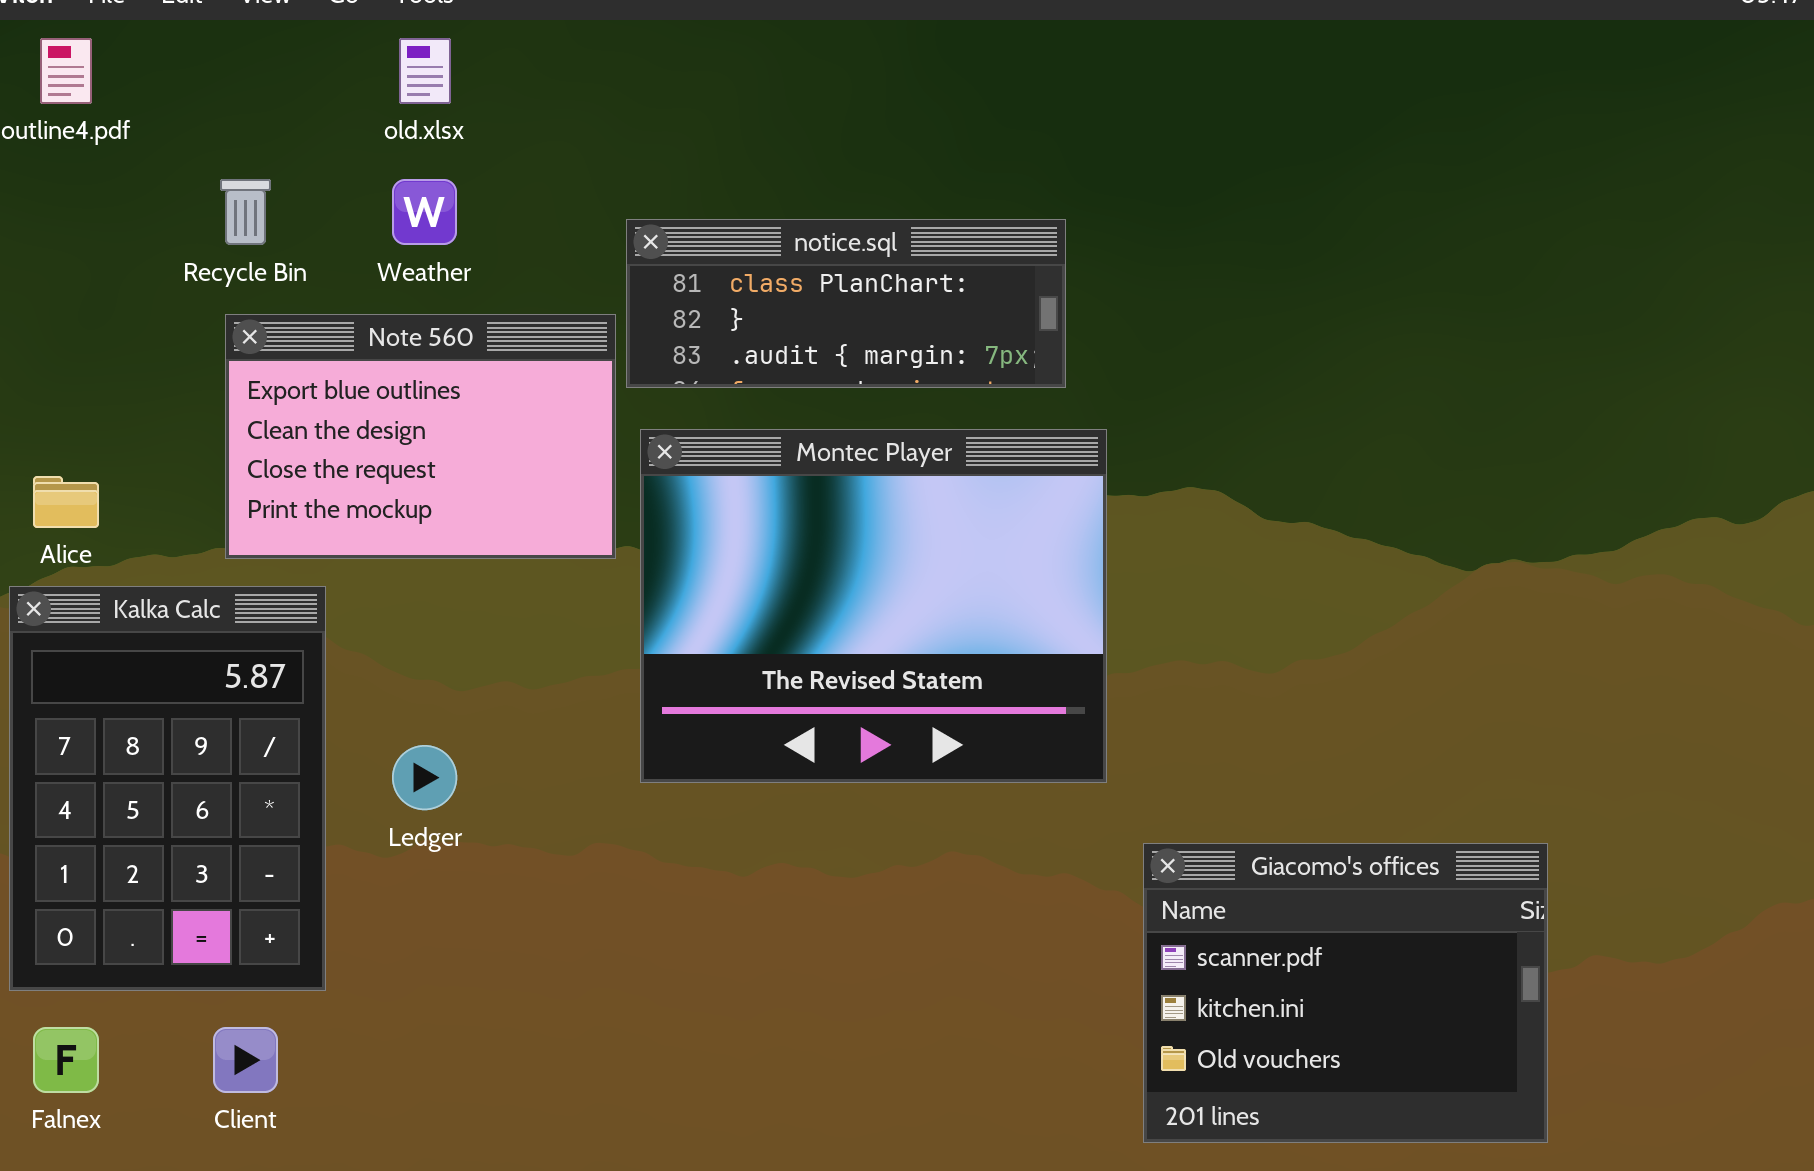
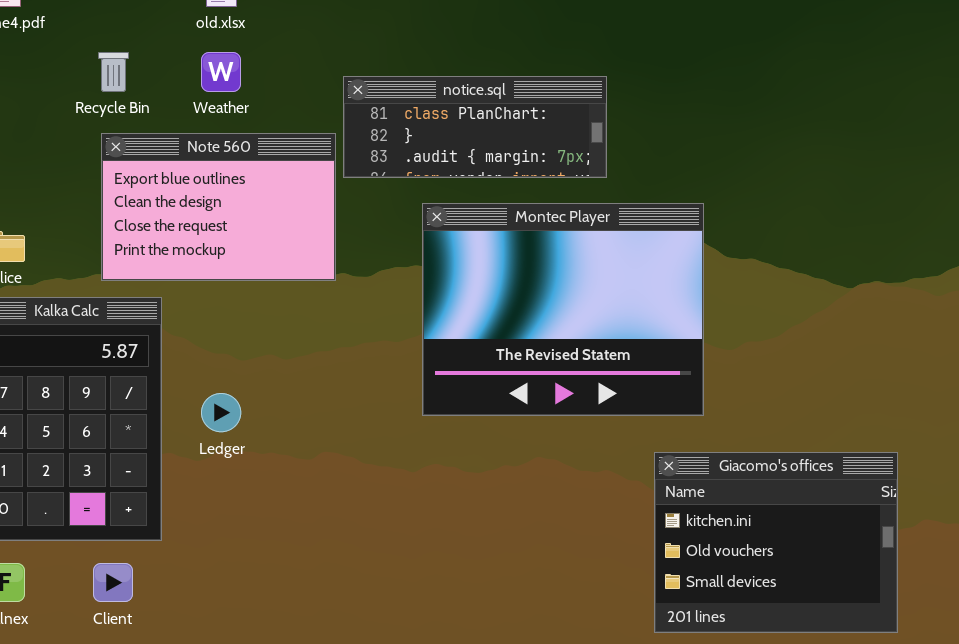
Montec Player: [640,429,1107,783] -> [422,203,704,416], moved
Giacomo's offices: [1143,843,1548,1143] -> [654,452,898,633], scrolled down 1 row

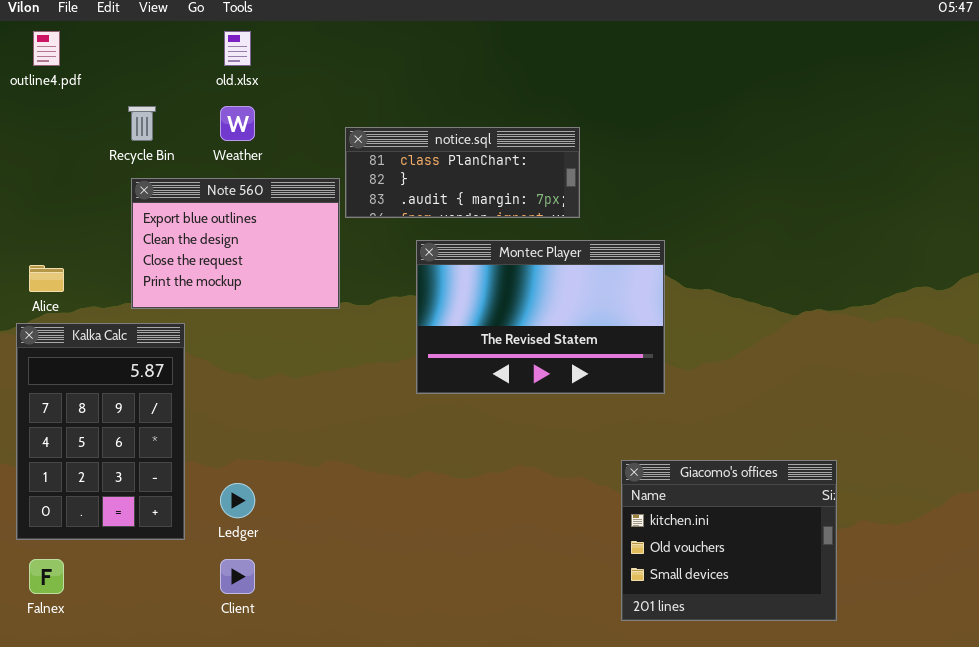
Montec Player: [422,203,704,416] -> [416,240,665,394], resized
Ledger: [201,393,241,432] -> [220,483,255,518], moved
Client: [93,563,133,602] -> [220,559,255,594], moved

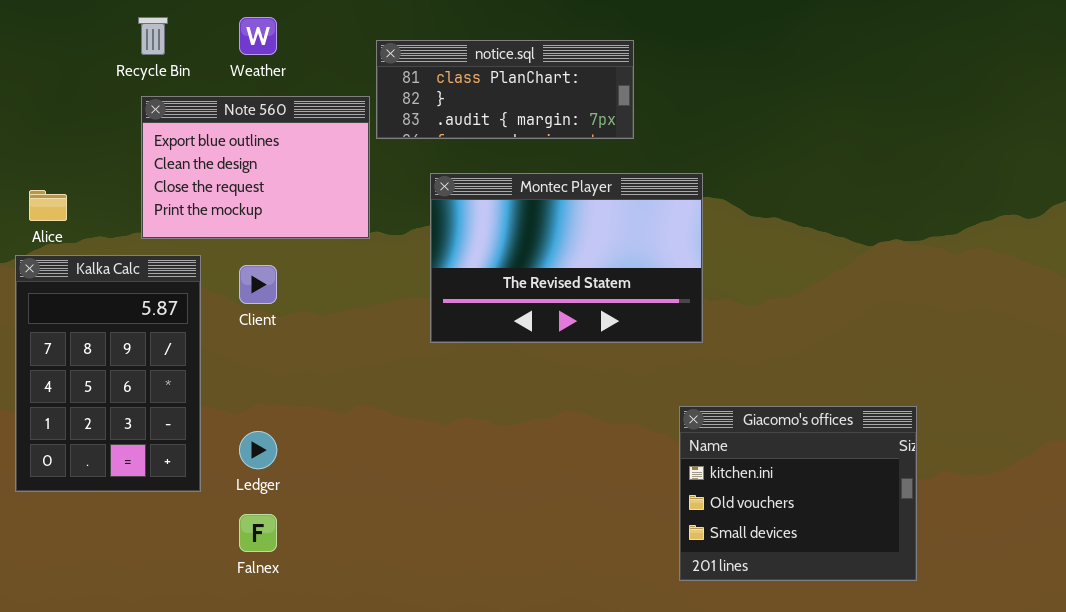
Montec Player: [416,240,665,394] -> [430,173,703,343], moved
Falnex: [29,559,64,594] -> [239,514,277,552], moved
Client: [220,559,255,594] -> [239,265,277,304], moved

